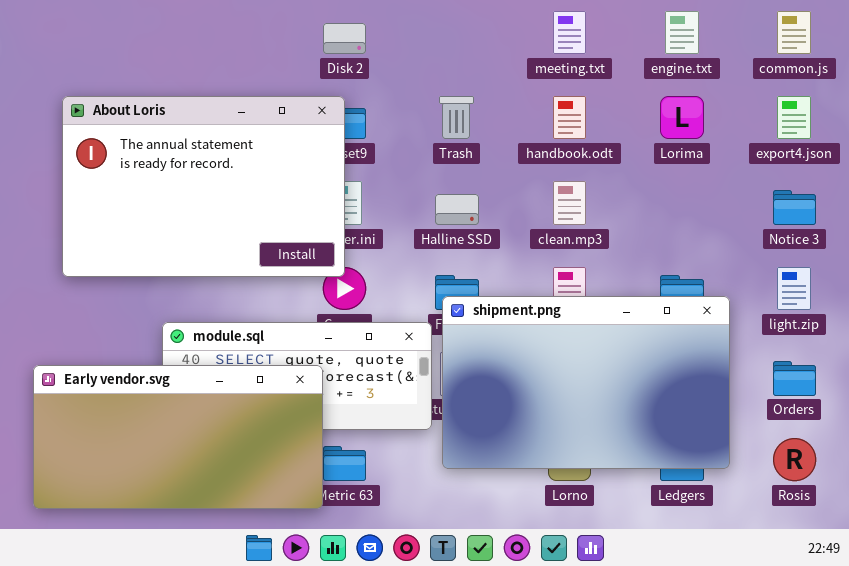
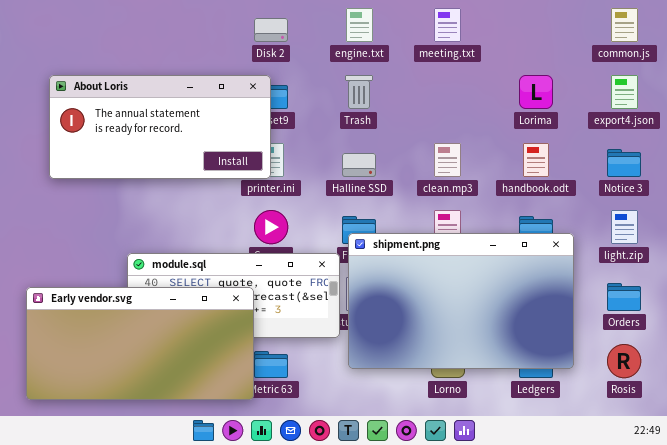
engine.txt: [665,11,699,54] -> [346,8,373,42], moved
About Loris: [62,96,345,277] -> [49,75,271,179], resized
handbook.odt: [553,96,586,139] -> [523,143,549,177], moved

